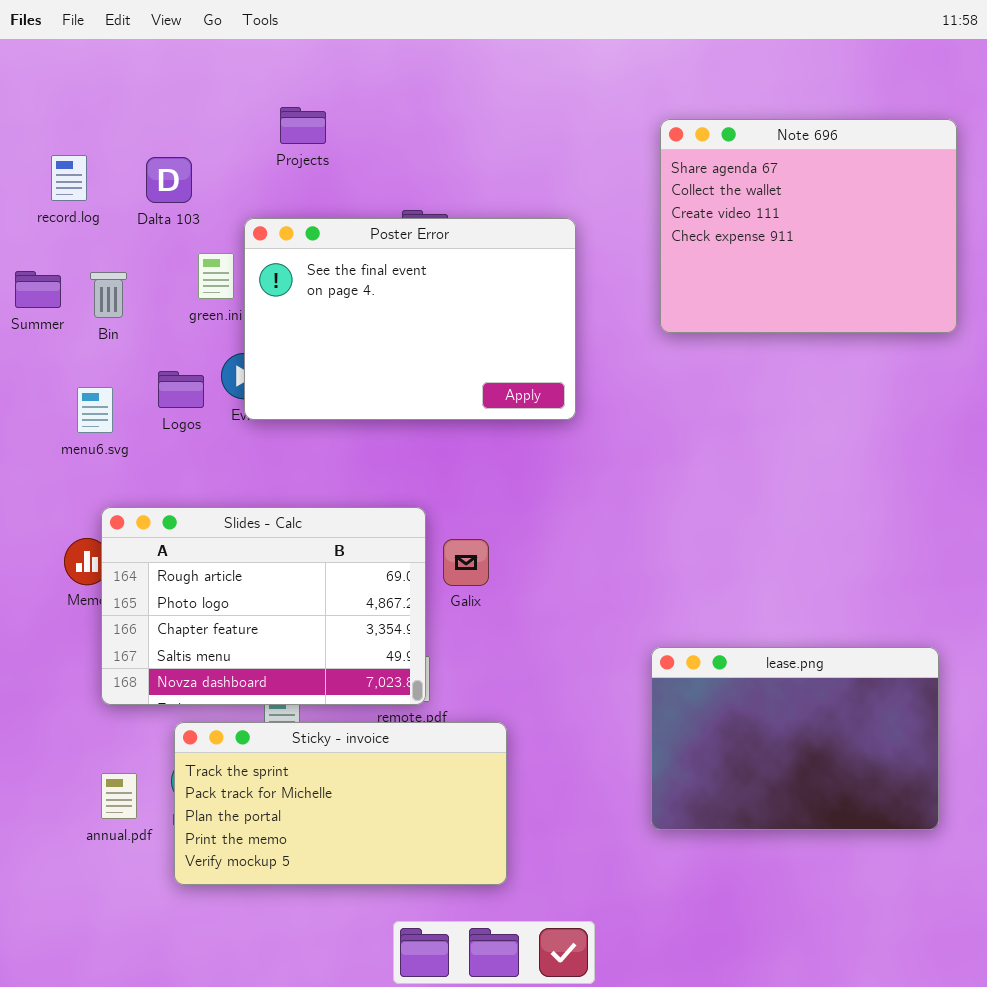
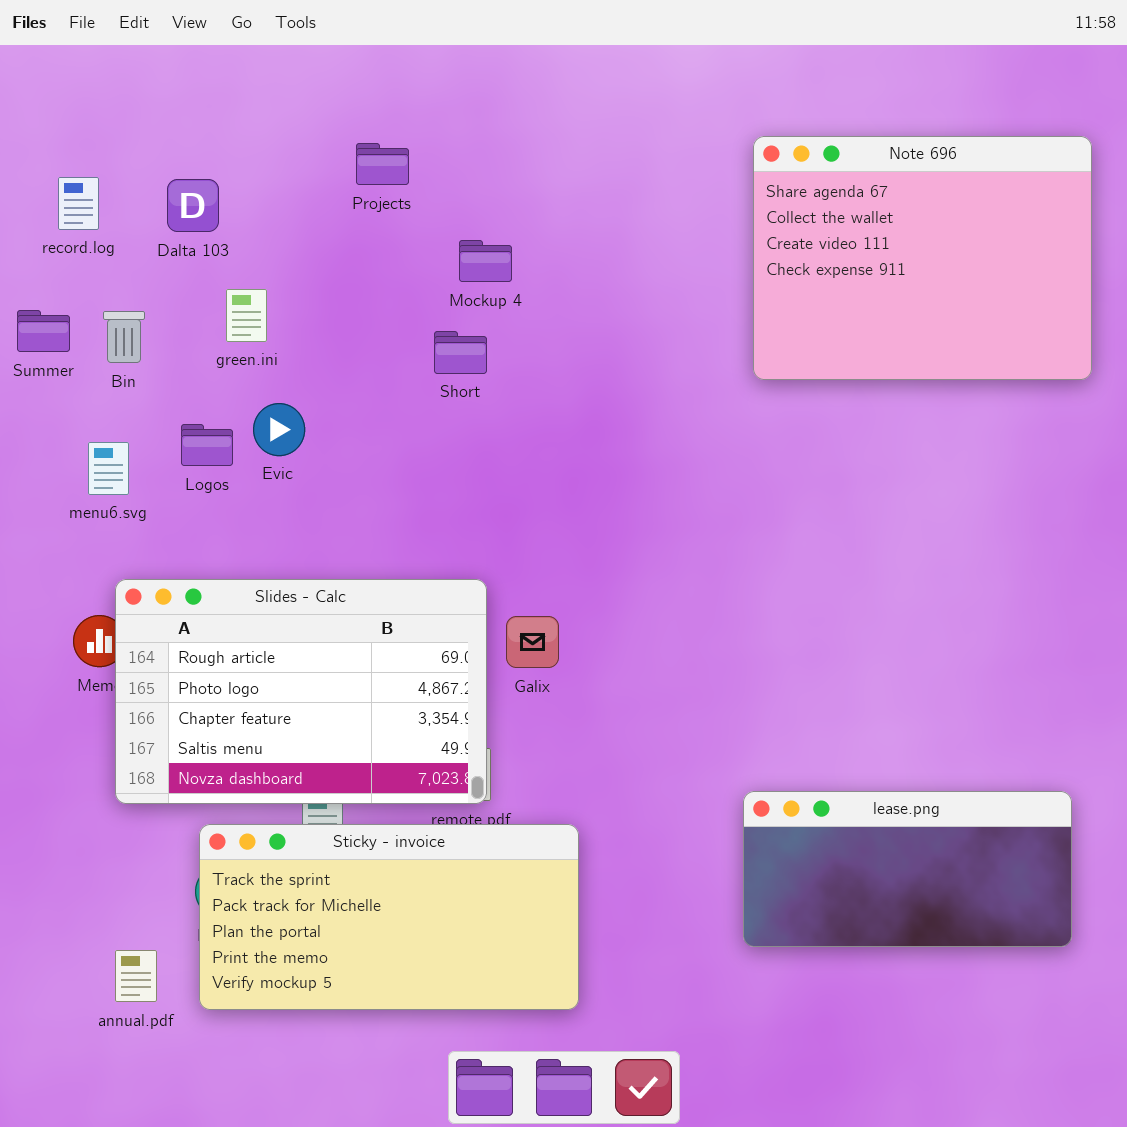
Projects: [280,107,326,144] -> [356,143,409,185], moved
Poster Error: [244,218,576,420] -> none, closed
lease.png: [651,647,939,830] -> [743,791,1072,947], resized
annual.pdf: [101,773,137,819] -> [115,950,157,1002], moved

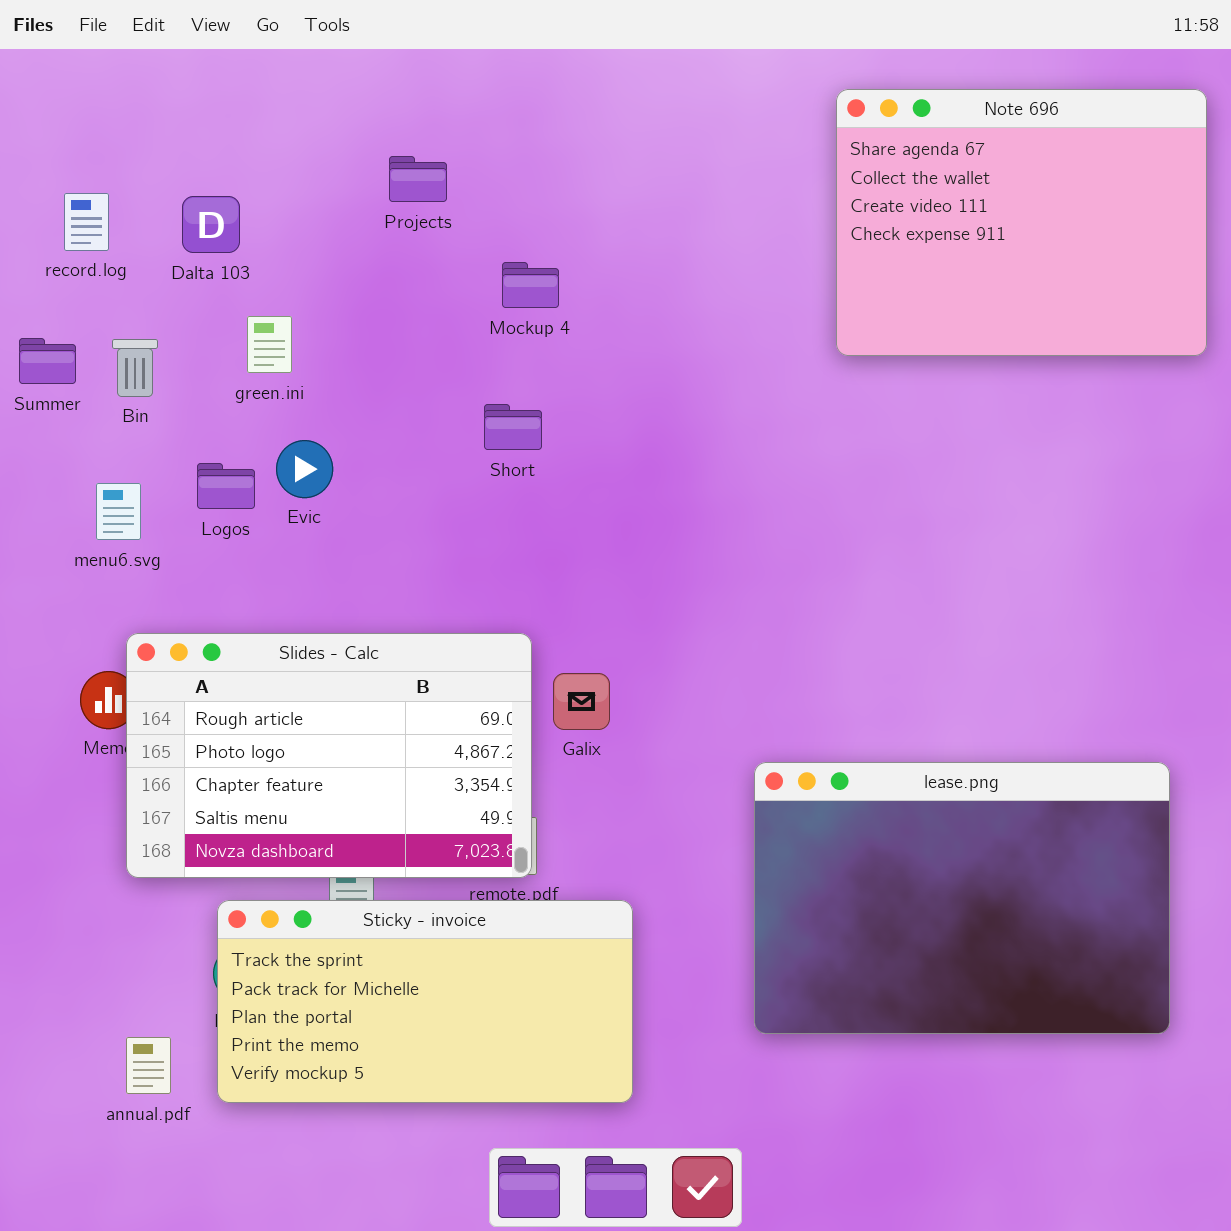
Note 696: [753,136,1092,380] -> [836,89,1207,356], moved
Short: [434,331,487,374] -> [484,404,542,450], moved
lease.png: [743,791,1072,947] -> [754,762,1170,1034], resized

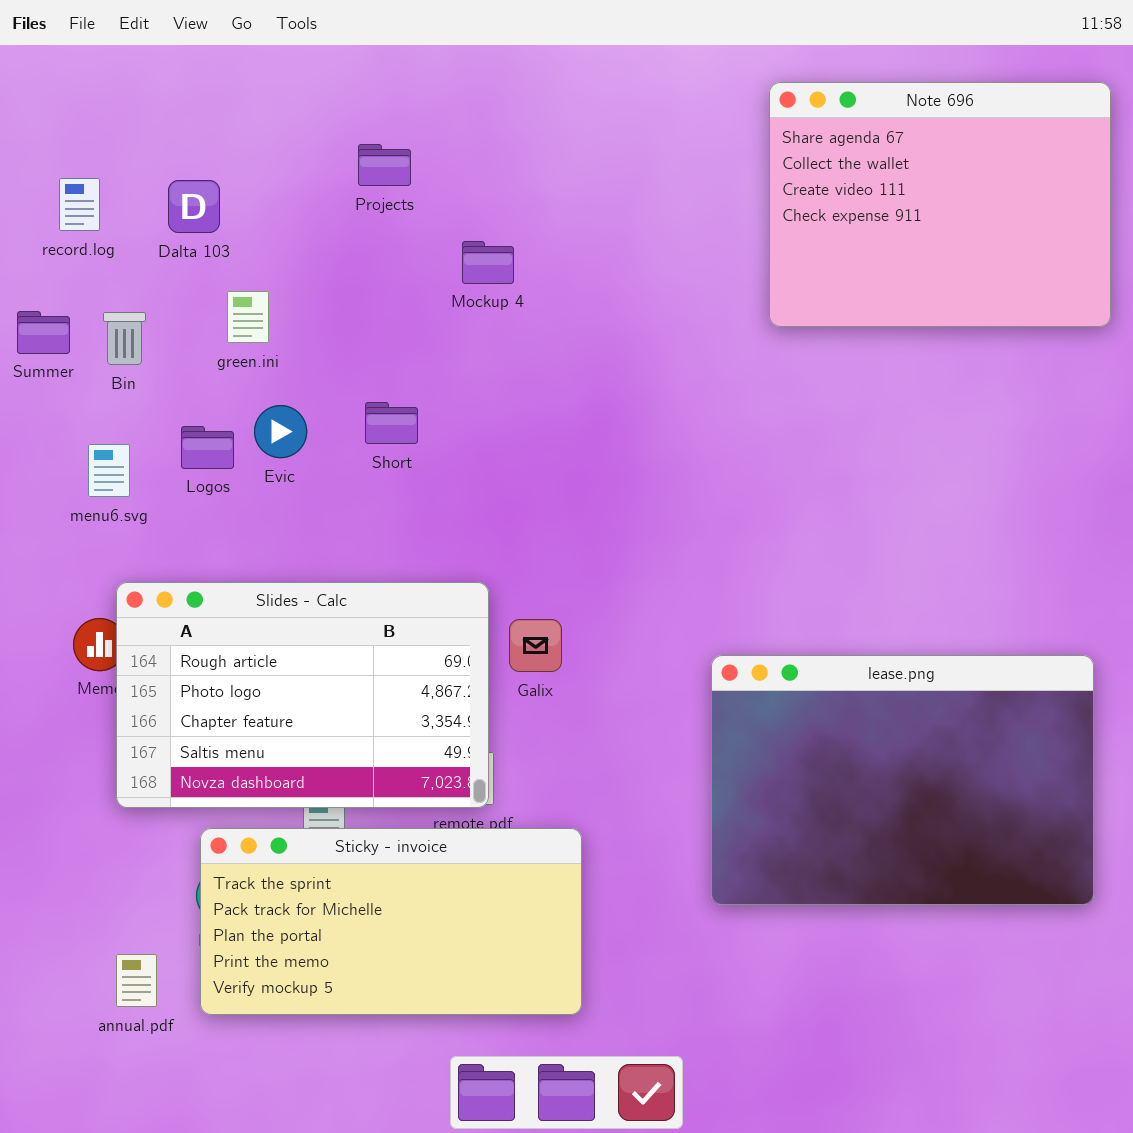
Short: [484,404,542,450] -> [365,402,418,444], moved
lease.png: [754,762,1170,1034] -> [711,655,1094,905], moved

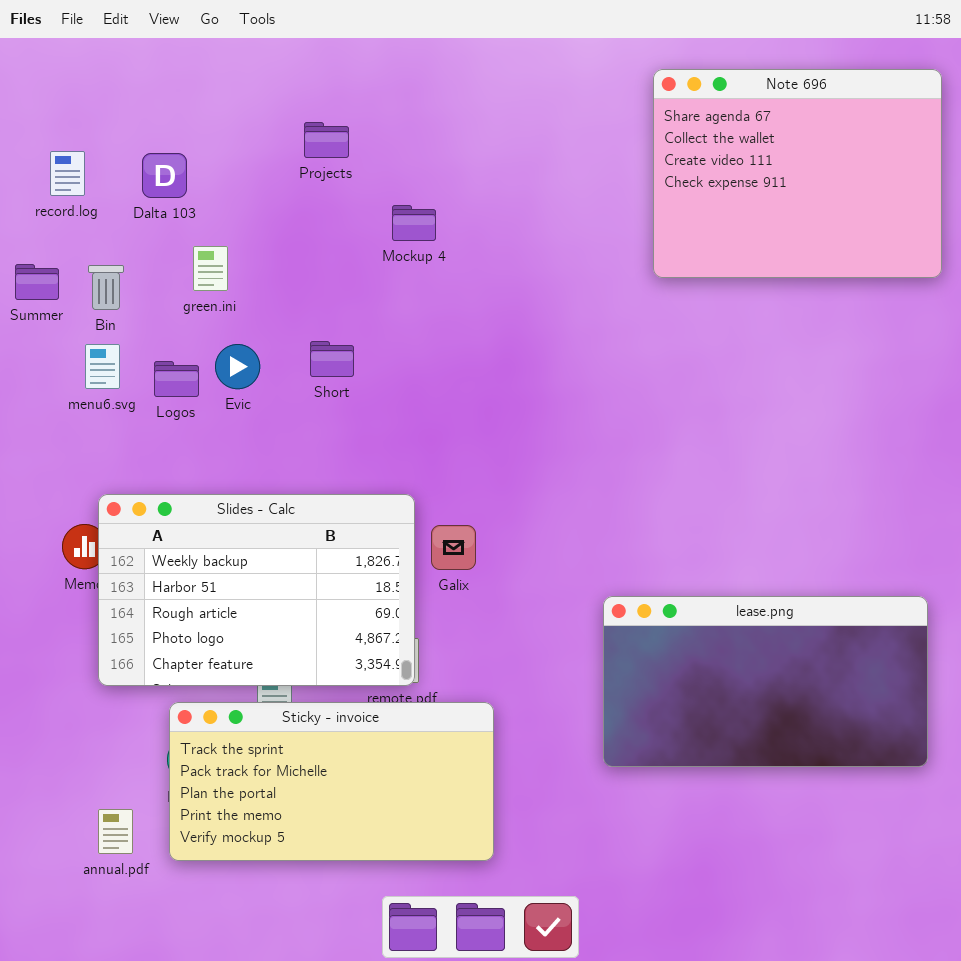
menu6.svg: [88,444,130,497] -> [85,344,120,389], moved
Slides - Calc: [116,582,489,808] -> [98,494,415,686], scrolled up 2 rows
lease.png: [711,655,1094,905] -> [603,596,928,767], resized

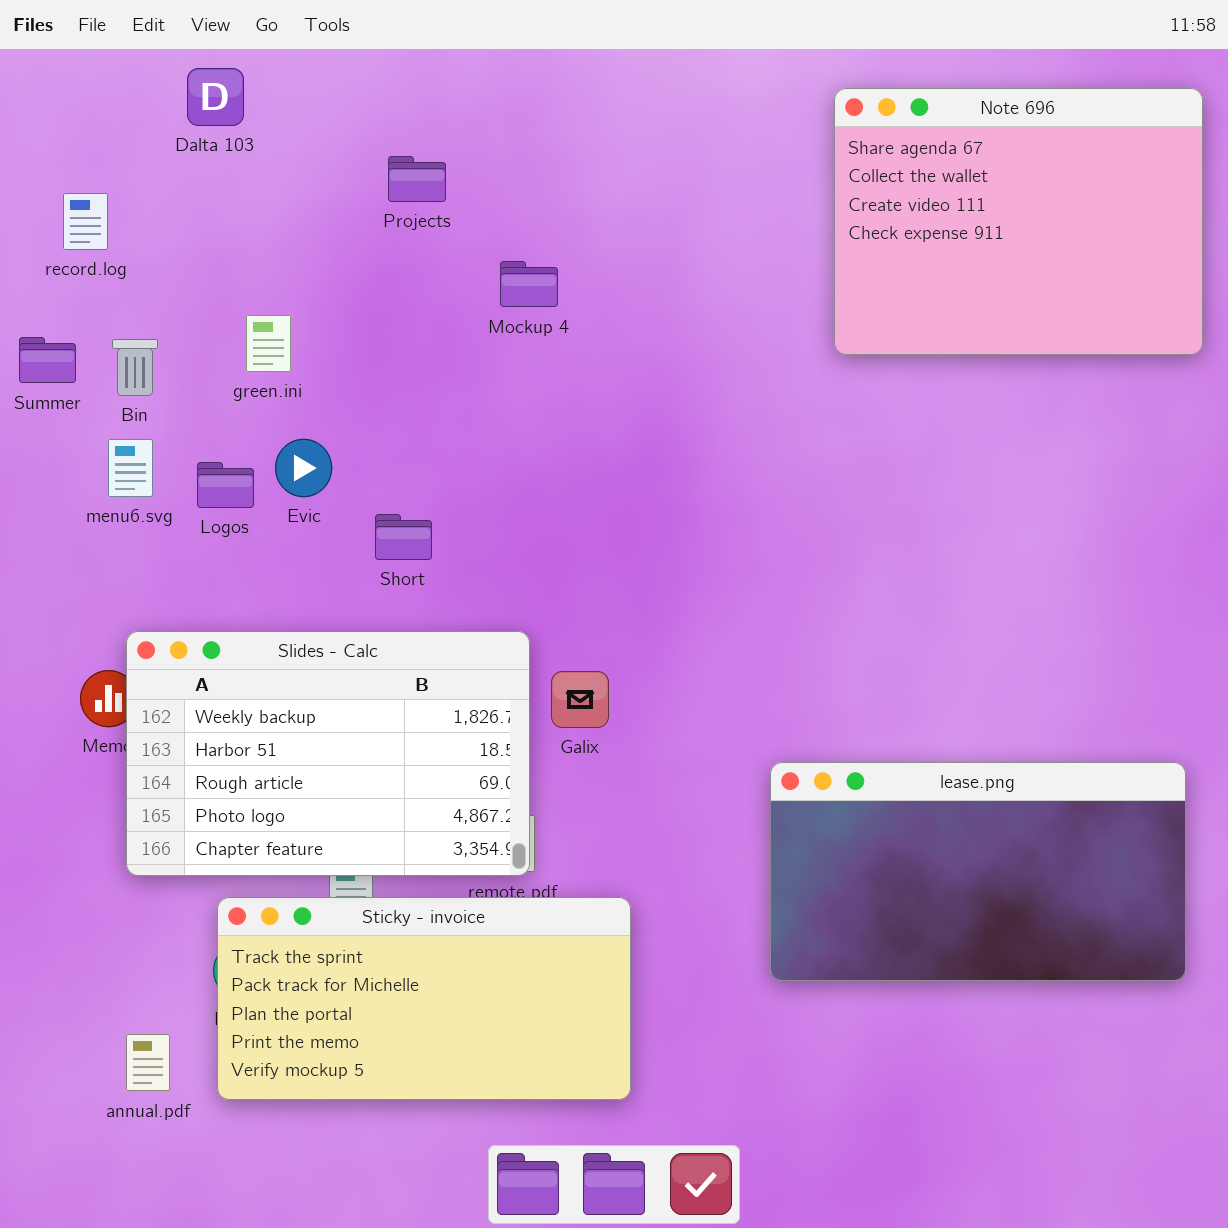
Dalta 103: [142,153,187,198] -> [187,68,244,126], moved
Short: [310,341,354,377] -> [375,514,432,560], moved

